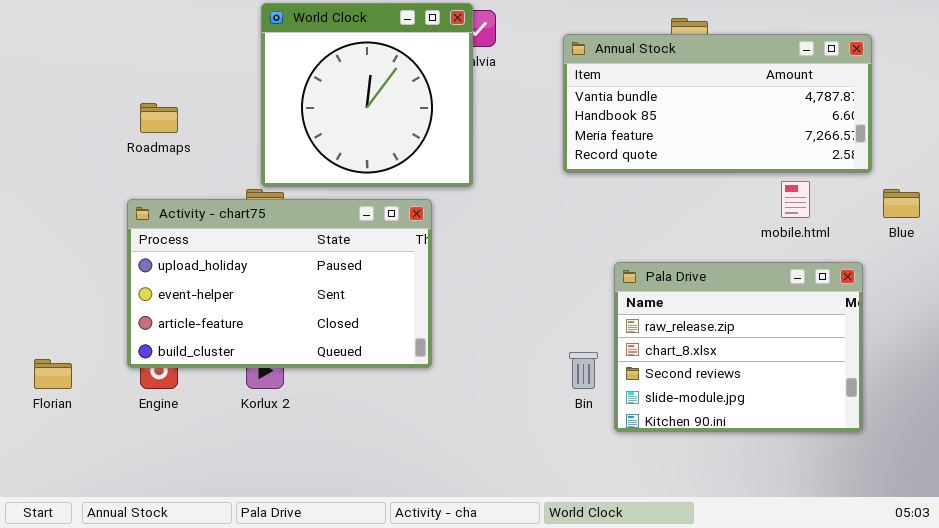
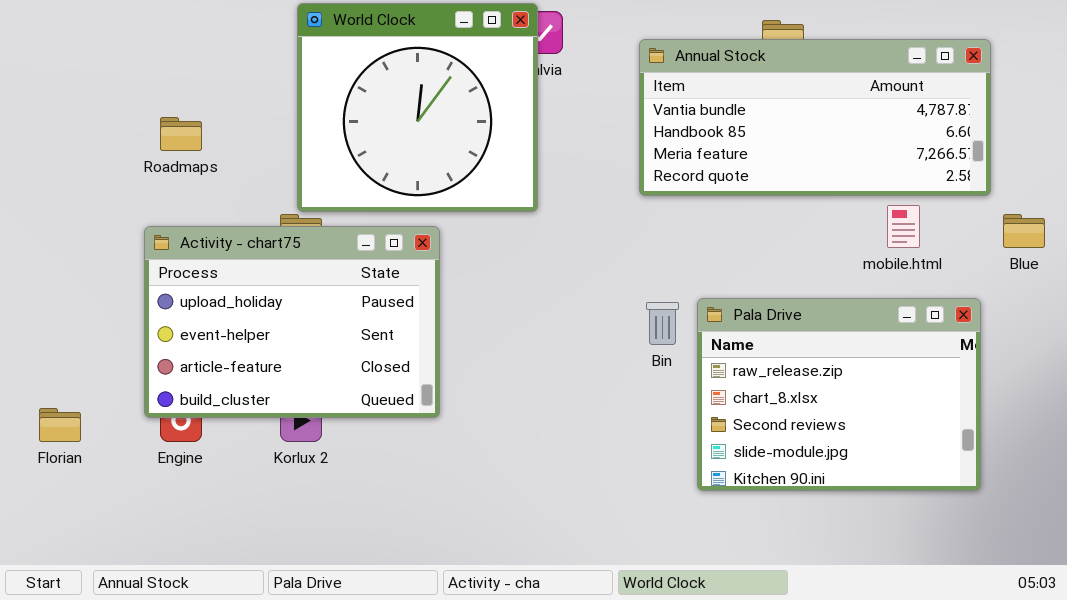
Activity - chart75: [127,199,432,368] -> [144,226,440,418], resized
Bin: [569,352,598,389] -> [646,302,679,345], moved

